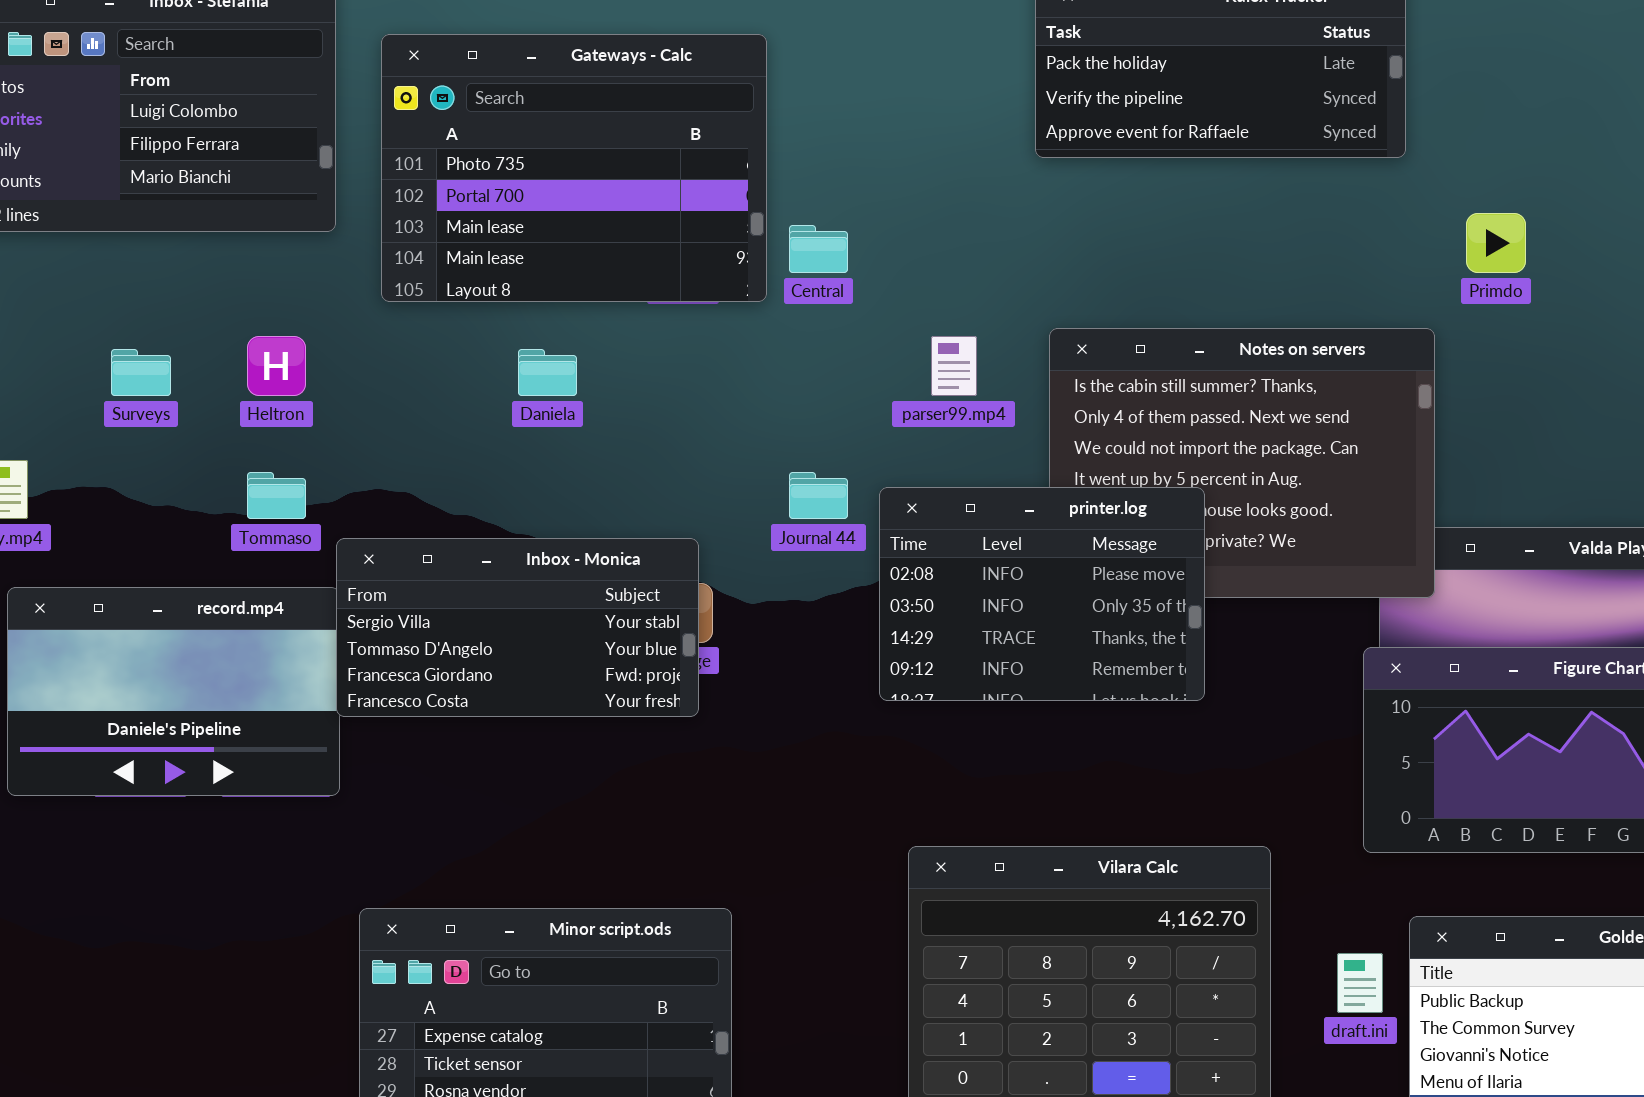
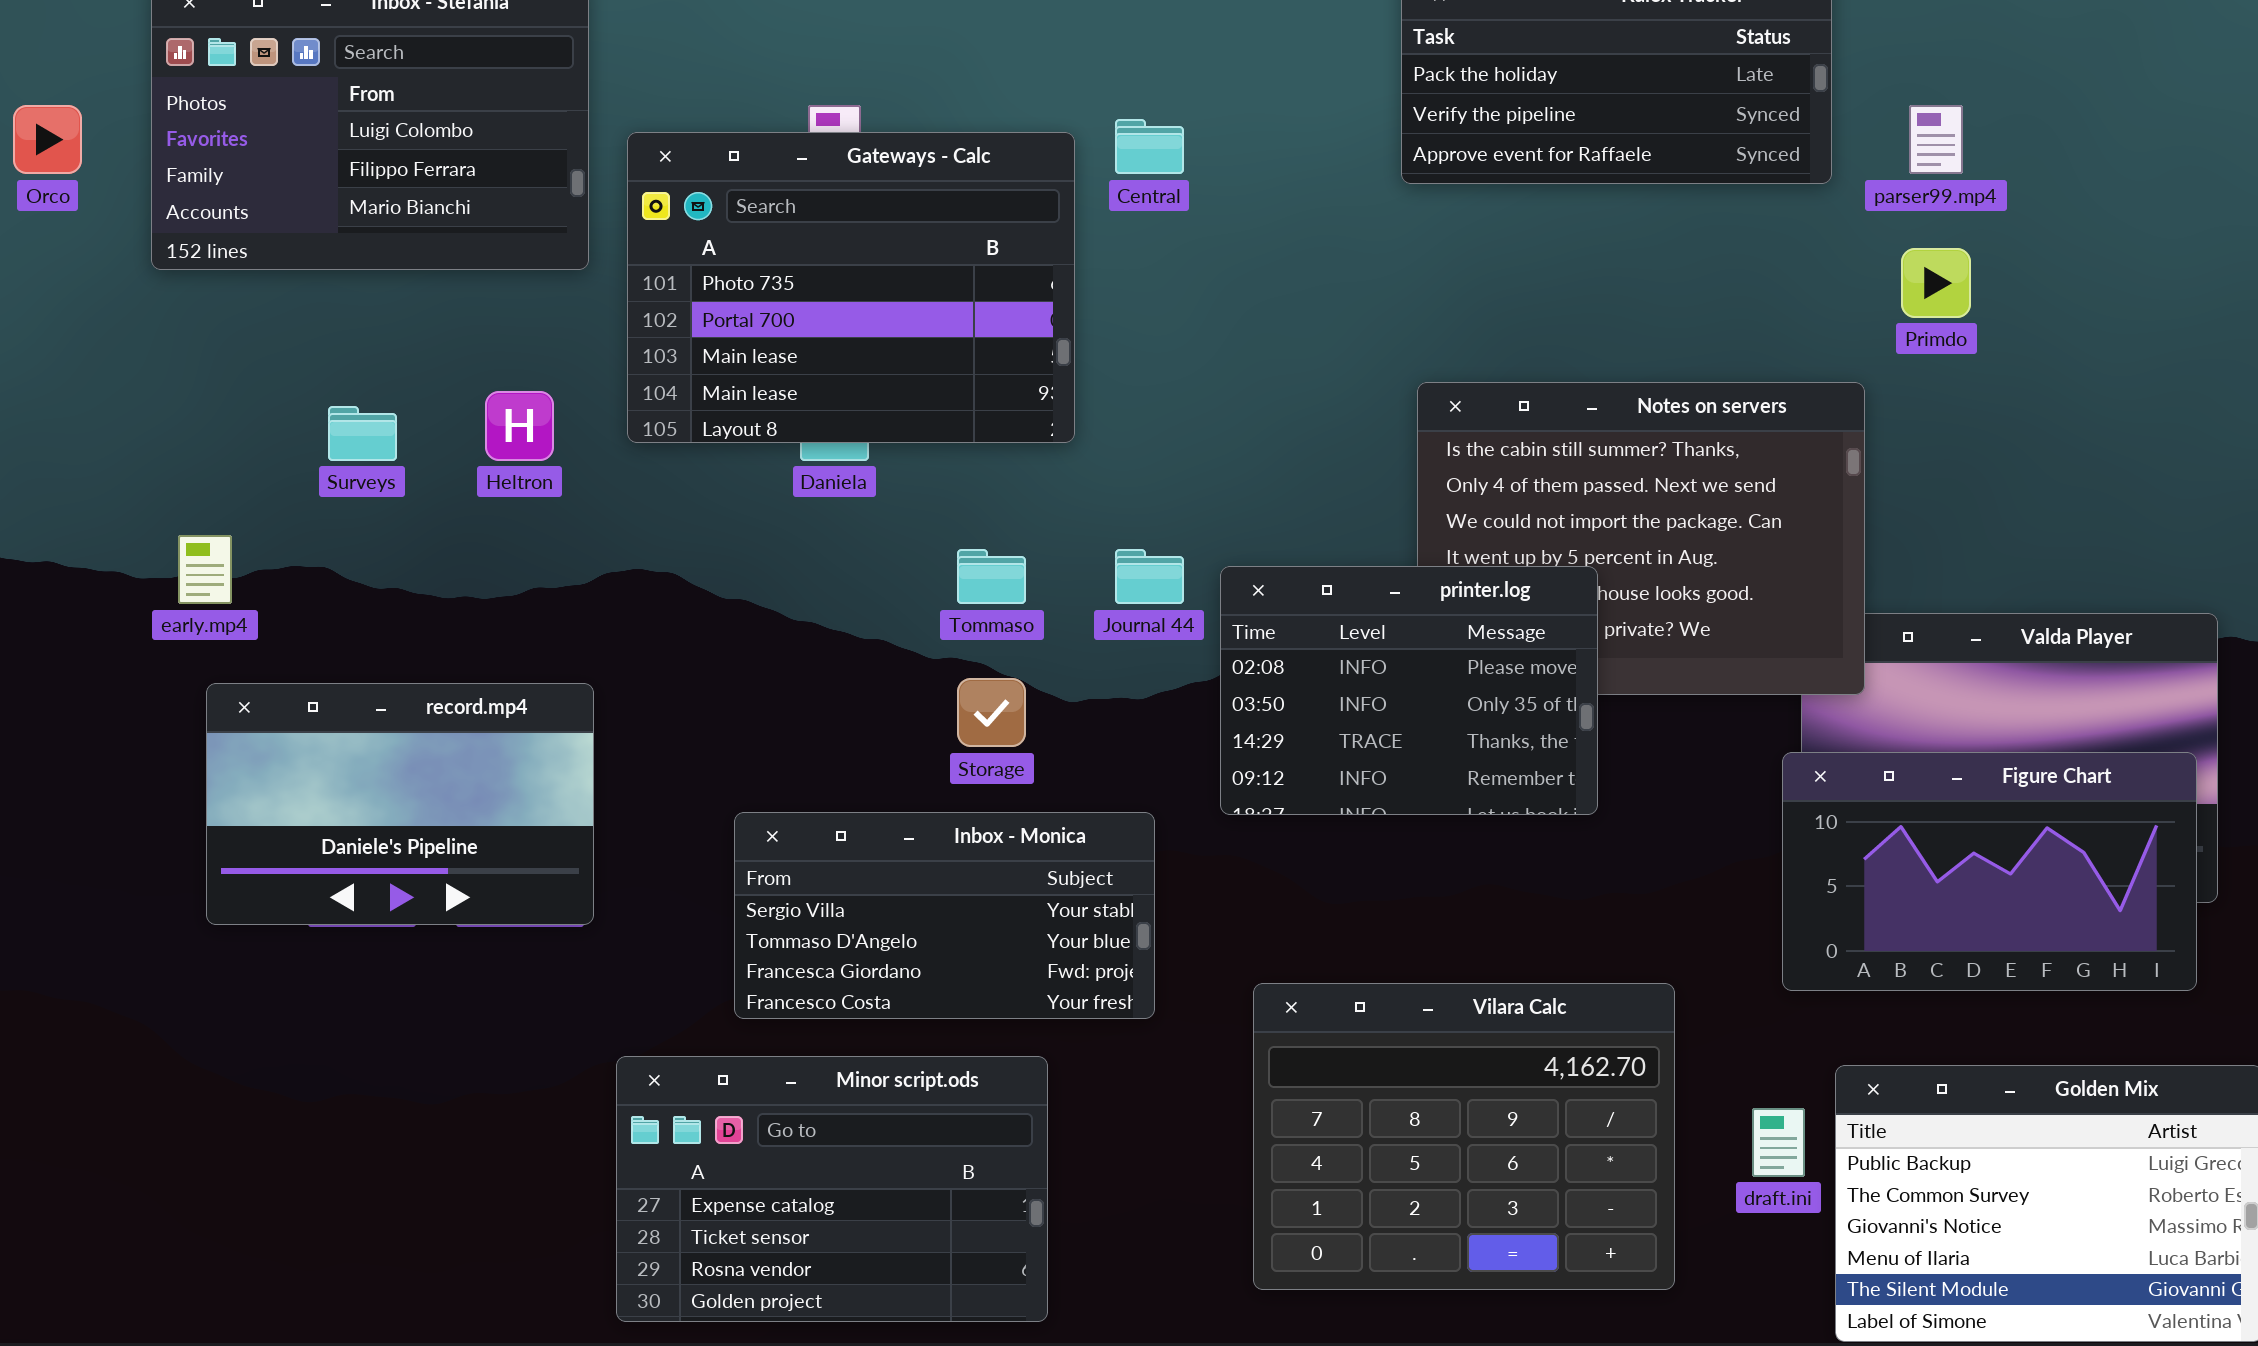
Gateways - Calc: [381,34,767,302] -> [627,132,1075,443], moved
Central: [789,225,848,273] -> [1115,119,1184,174], moved
parser99.mp4: [931,336,977,396] -> [1909,105,1963,174], moved
Tommaso: [247,472,306,519] -> [957,549,1026,604], moved
Inbox - Monica: [336,538,699,717] -> [734,812,1155,1019], moved

